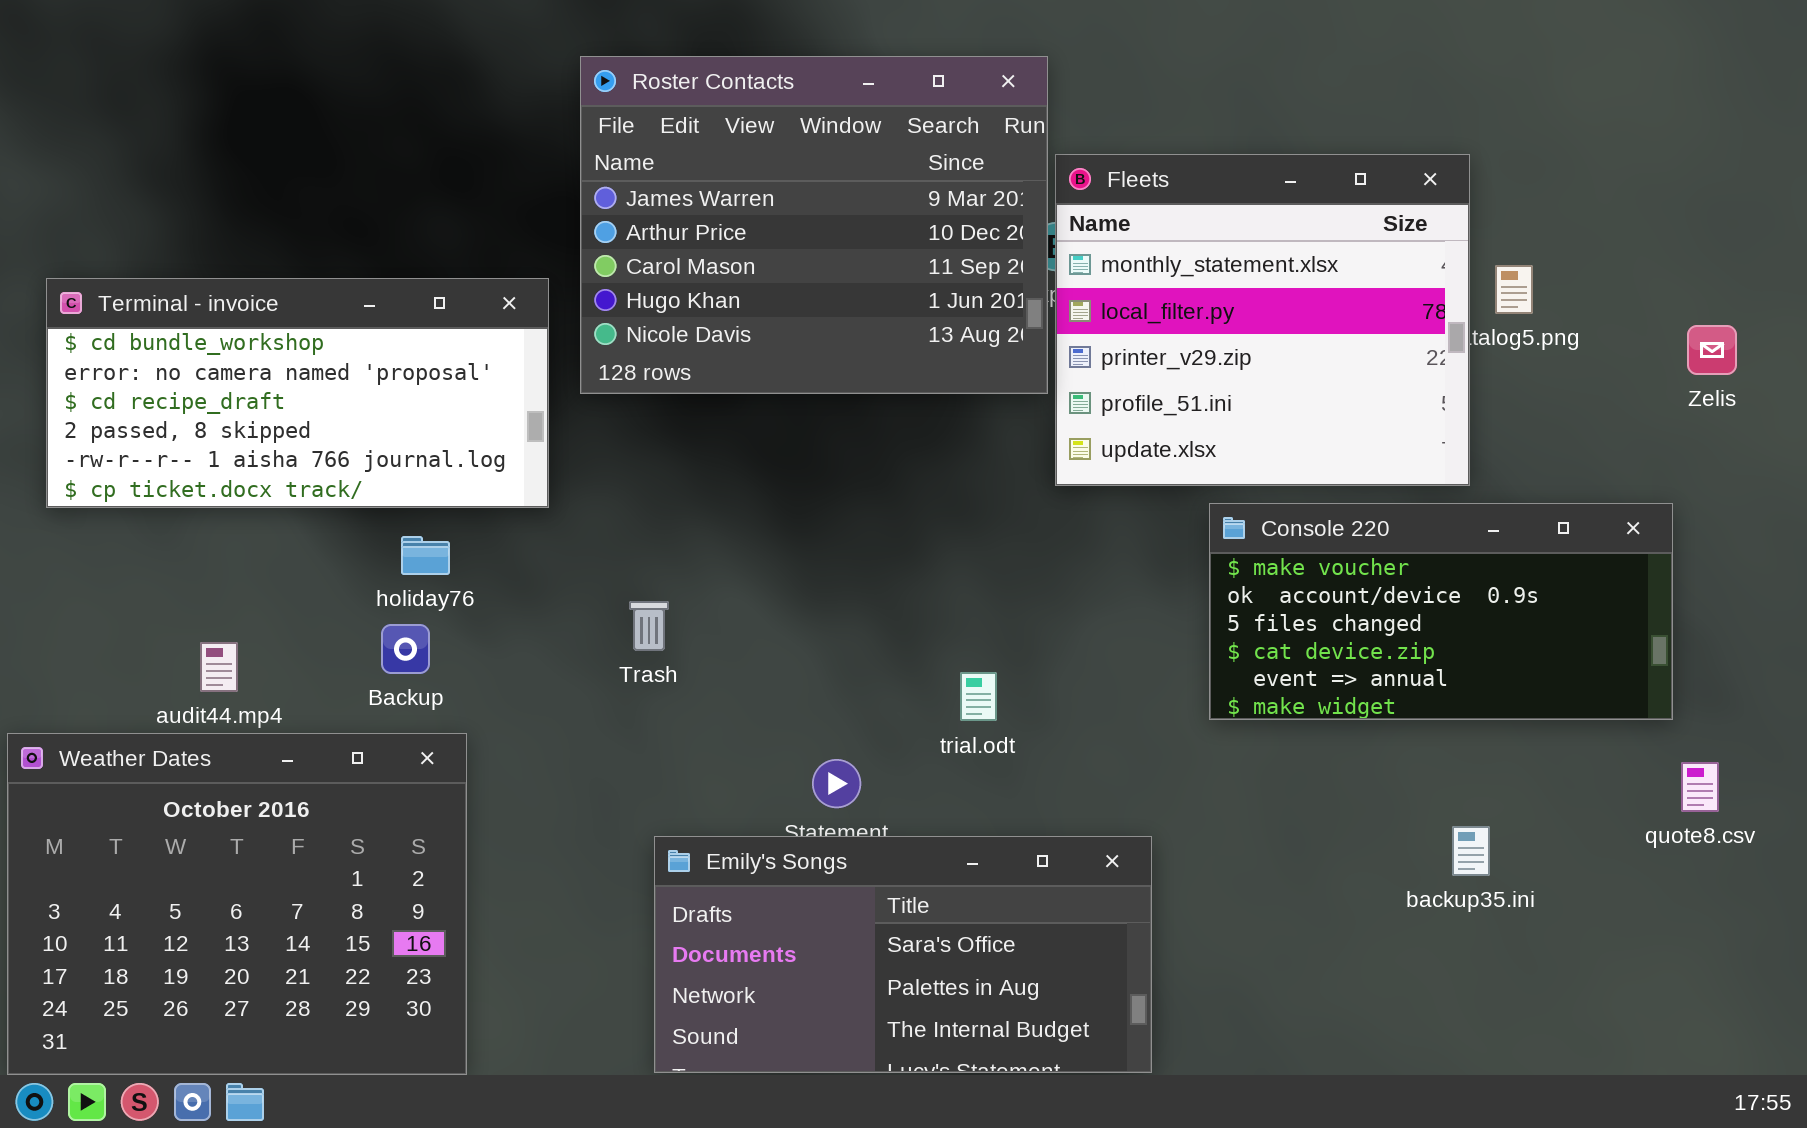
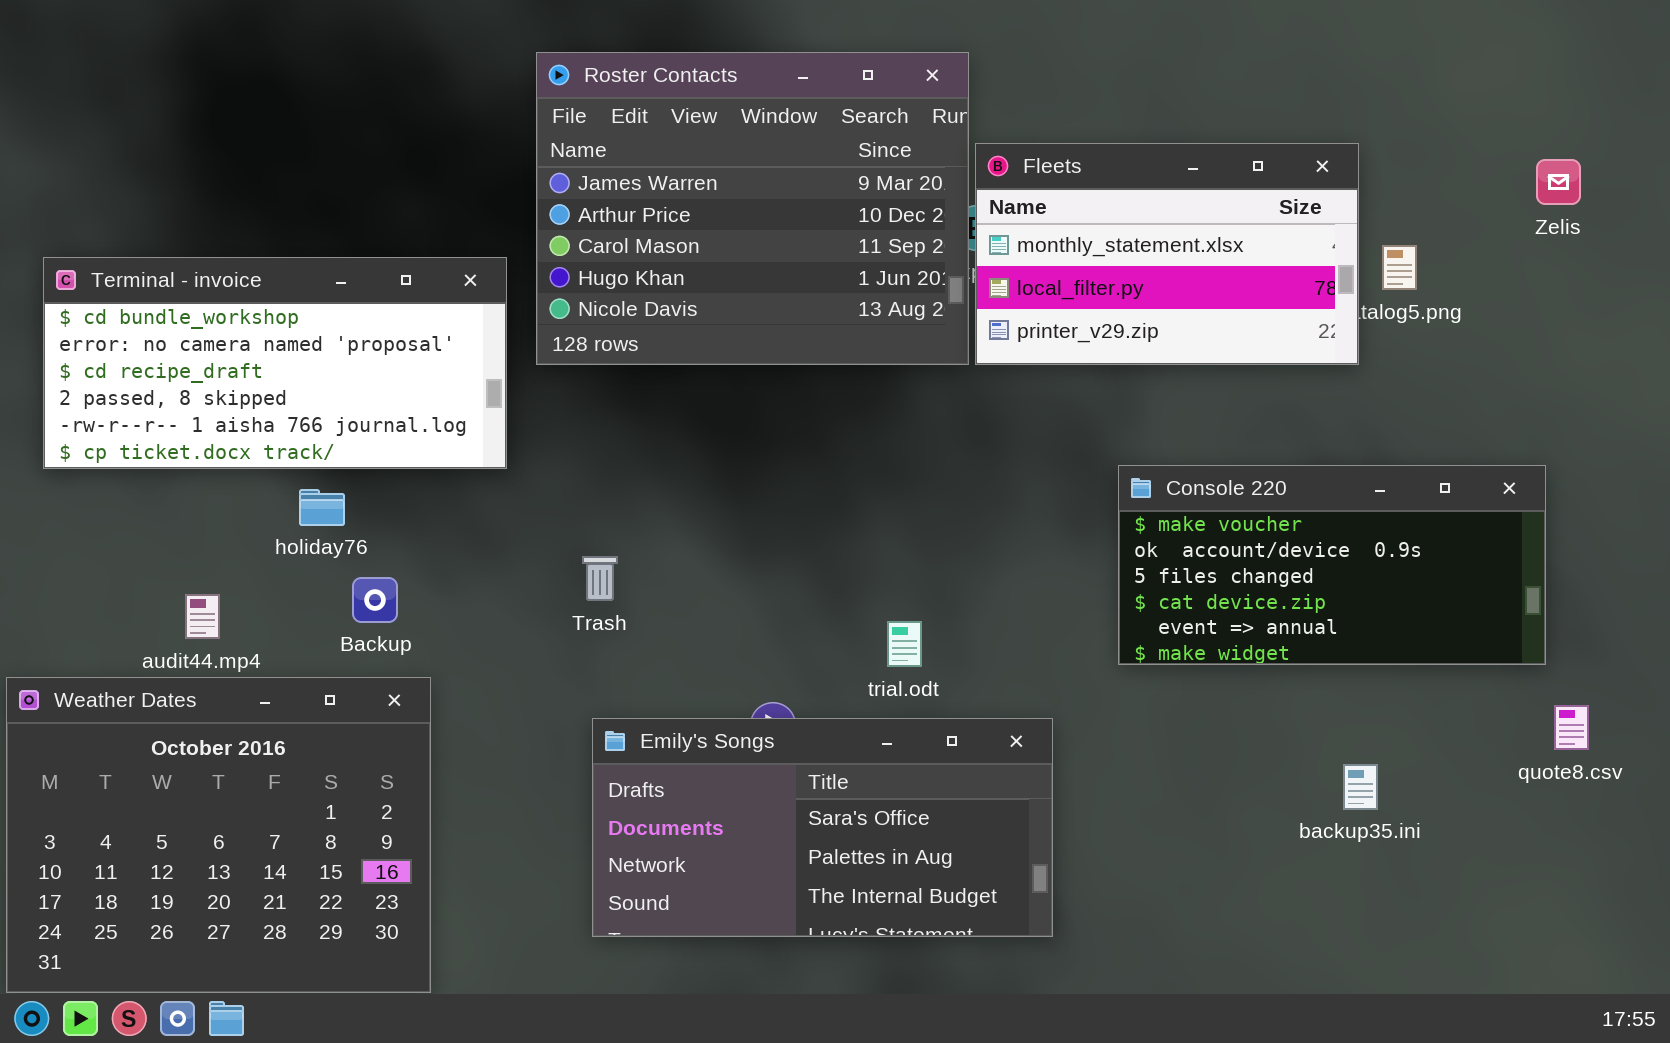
Fleets: [1055,154,1470,486] -> [975,143,1359,365], resized
Zelis: [1687,325,1737,375] -> [1536,159,1581,205], moved
holiday76: [401,536,450,575] -> [299,489,345,526], moved
Emily's Songs: [654,836,1152,1073] -> [592,718,1053,937], moved

